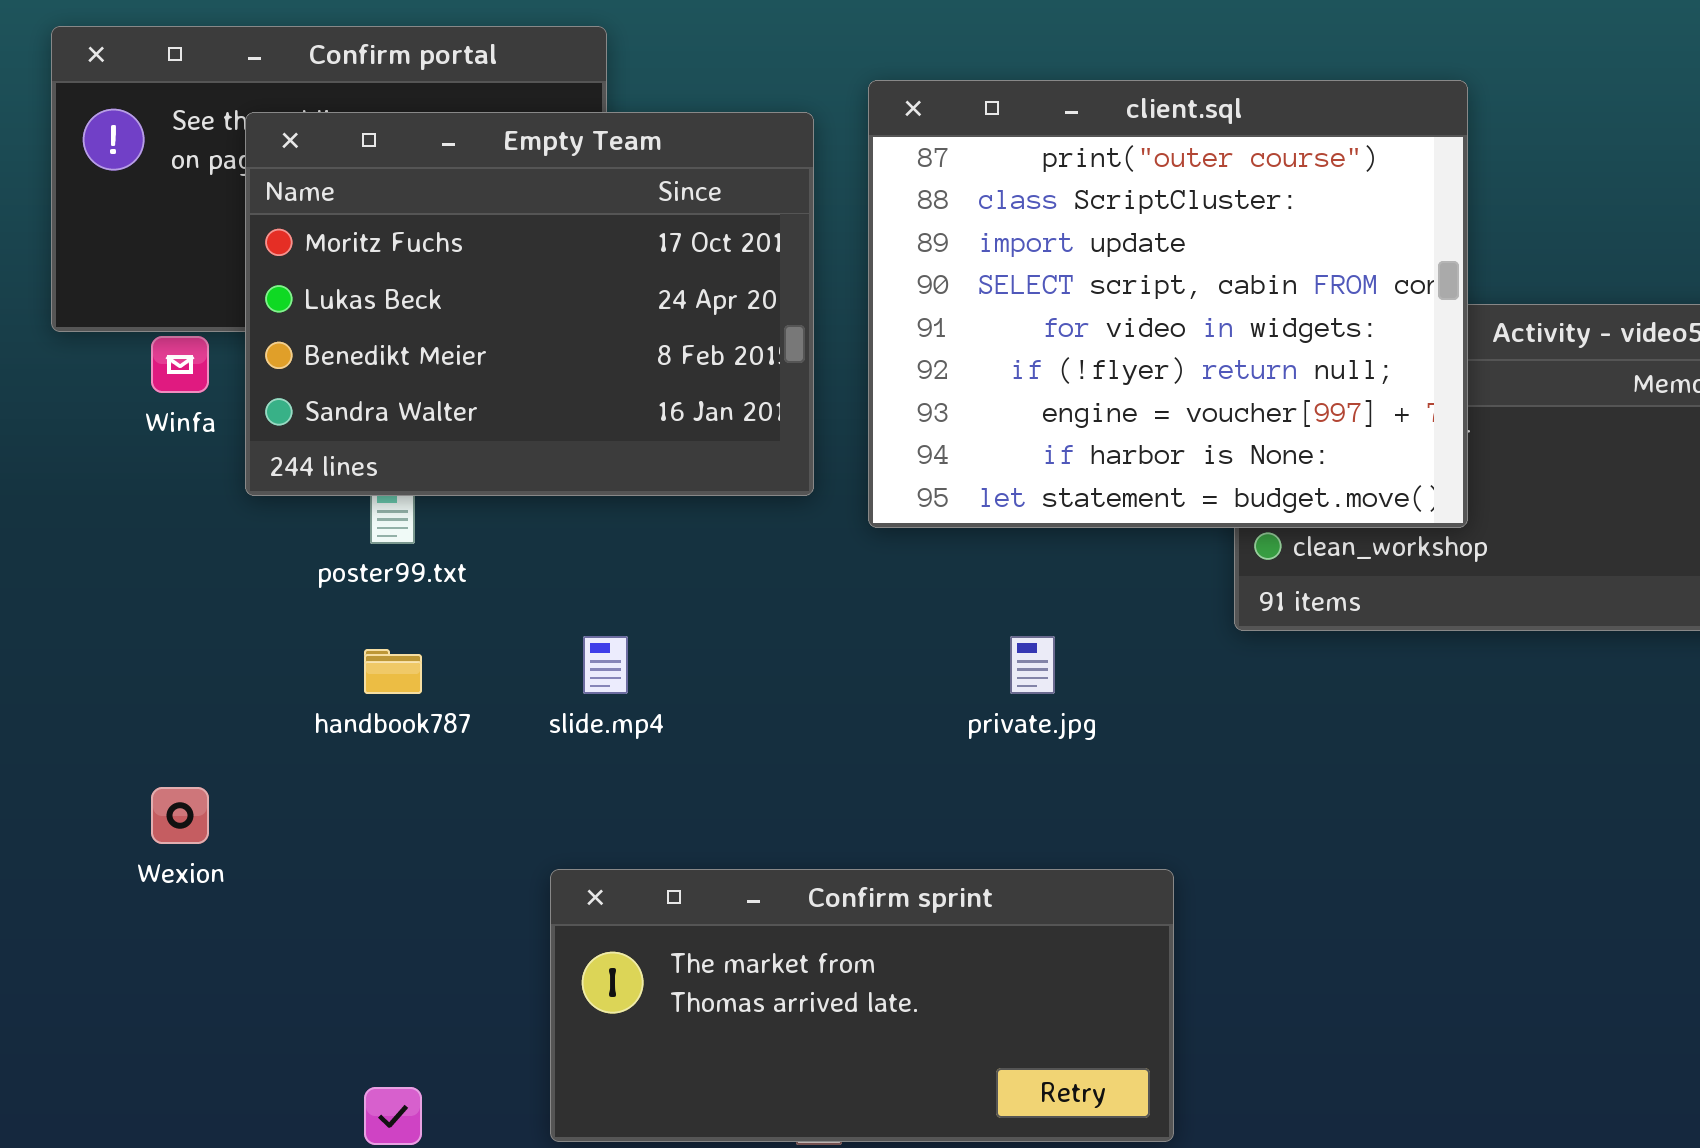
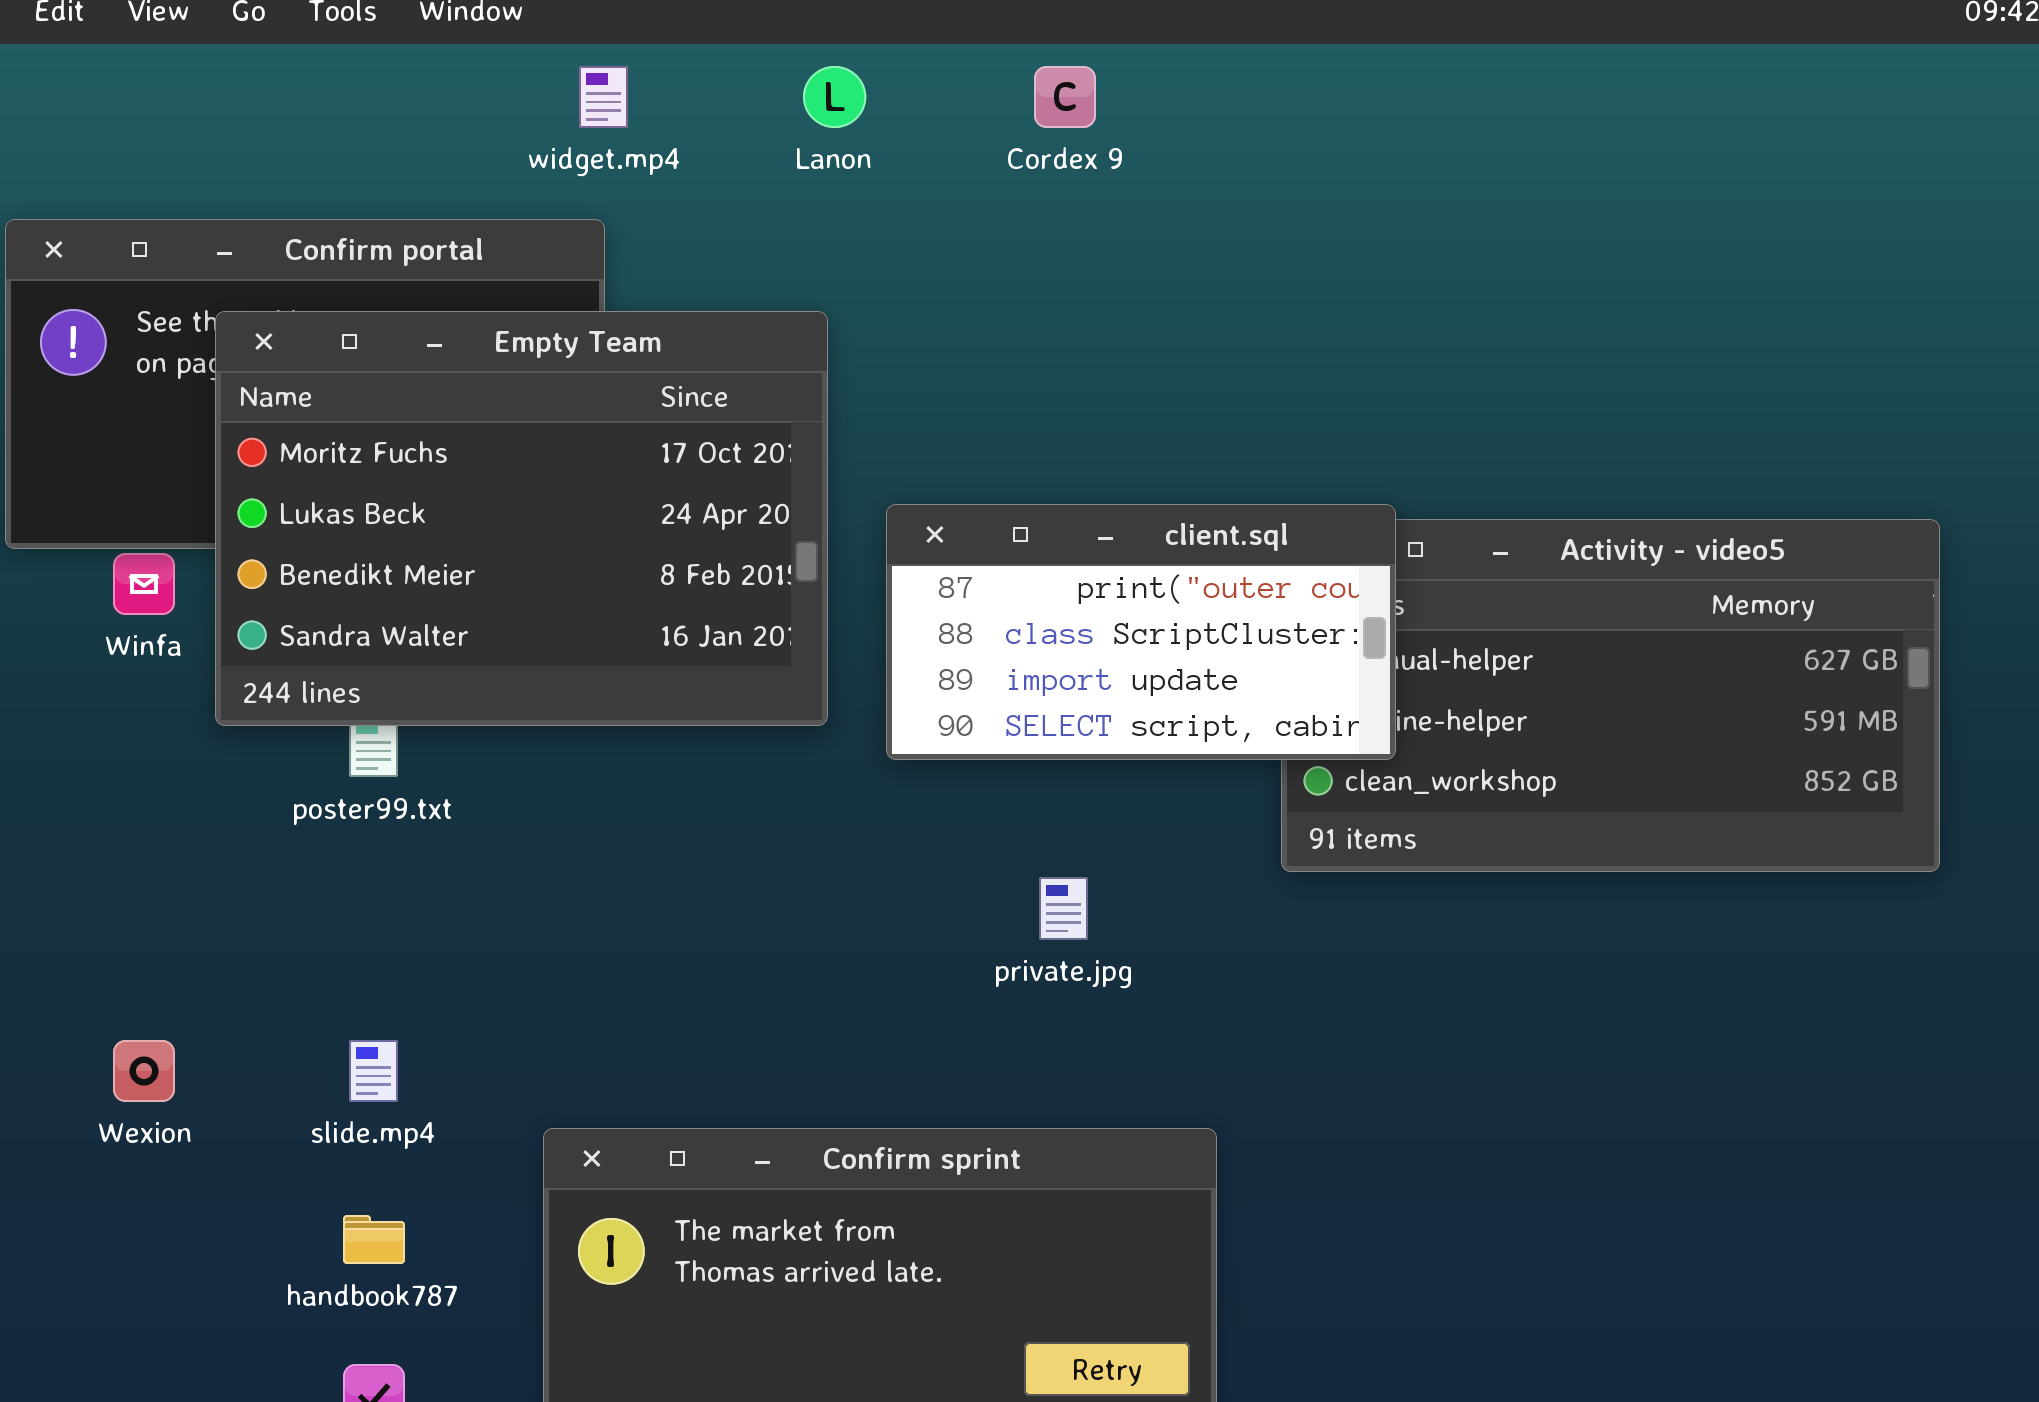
client.sql: [868,80,1468,528] -> [886,504,1396,760], resized
slide.mp4: [583,636,628,694] -> [349,1040,398,1102], moved
handbook787: [364,649,422,694] -> [343,1215,405,1264], moved

